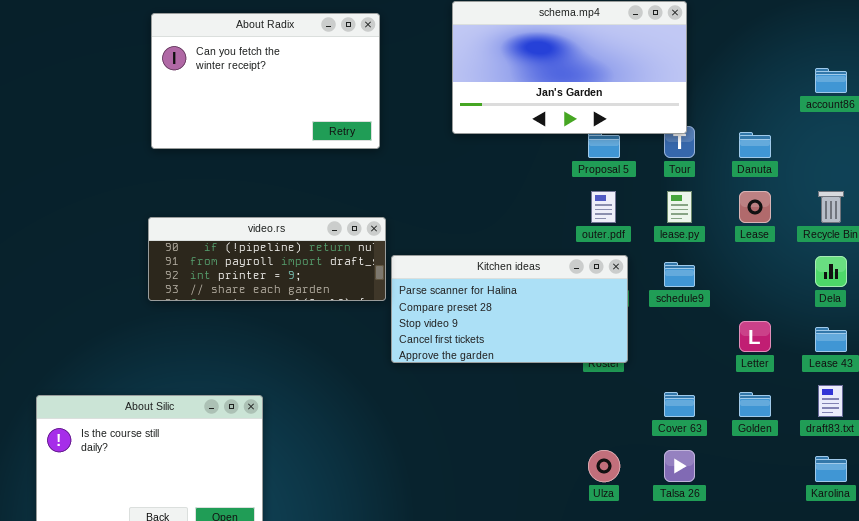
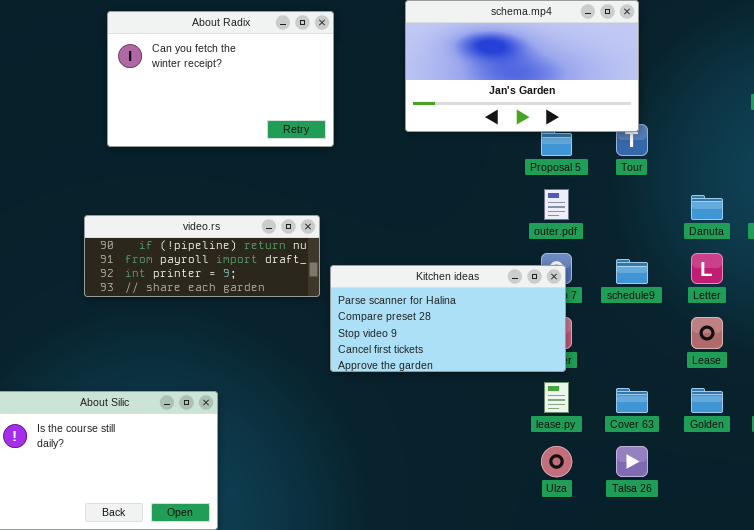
Danuta: [739,132,771,158] -> [691,195,723,220], moved
lease.py: [667,191,692,223] -> [544,382,569,413], moved
Lease: [739,191,771,223] -> [691,317,723,349], moved
video.rs: [148,217,386,301] -> [84,215,320,297], moved
Kitchen ideas: [391,255,628,363] -> [330,265,566,372], moved
Letter: [739,321,771,352] -> [691,253,723,284], moved

